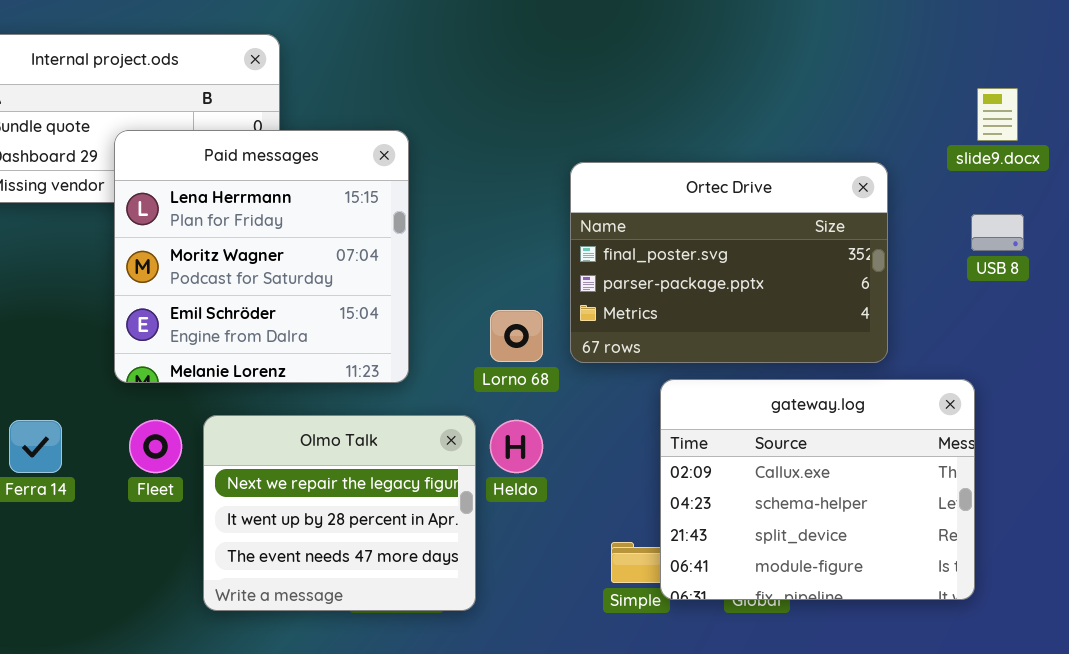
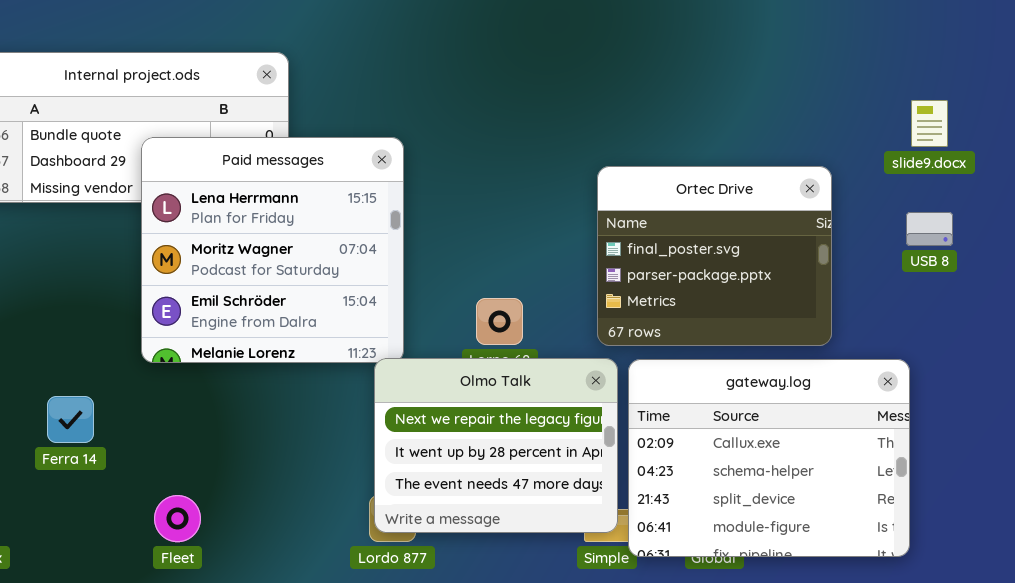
Ortec Drive: [570,162,888,363] -> [597,166,832,346], resized
Olmo Talk: [203,415,476,611] -> [374,358,618,533], moved
Fleet: [129,420,182,473] -> [154,495,201,542], moved

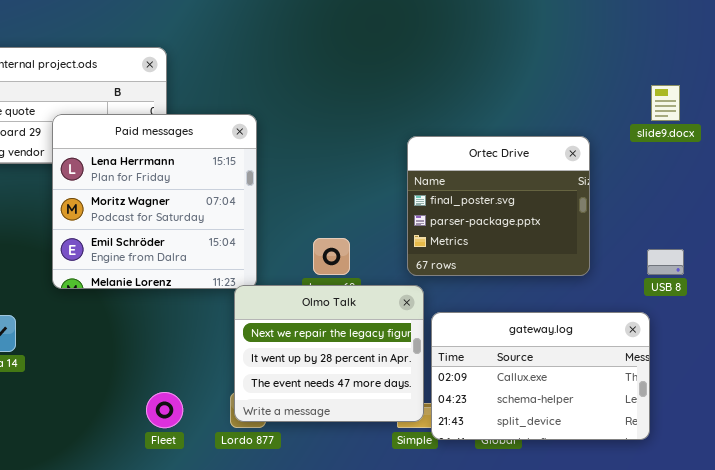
USB 8: [906,212,953,246] -> [647,249,684,275], moved
gateway.log: [628,359,910,557] -> [431,312,650,440], resized
Fleet: [154,495,201,542] -> [146,392,183,428], moved

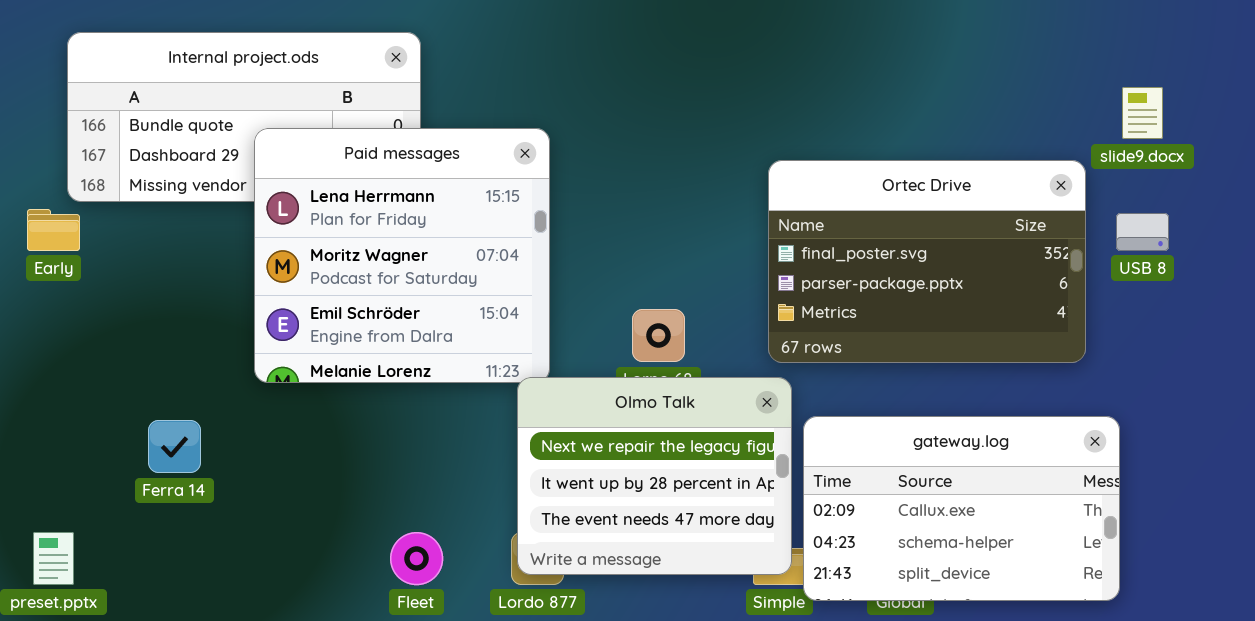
Ortec Drive: [407,136,590,276] -> [768,160,1086,363], resized
USB 8: [647,249,684,275] -> [1116,213,1169,251], moved

